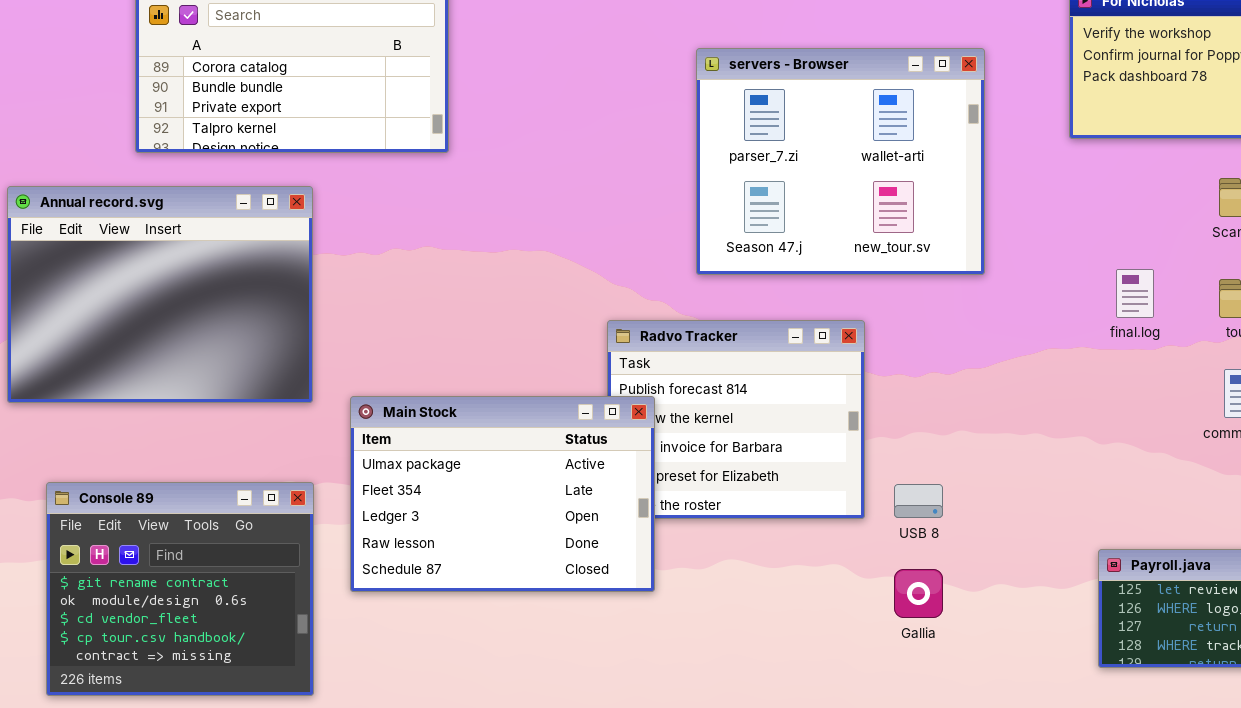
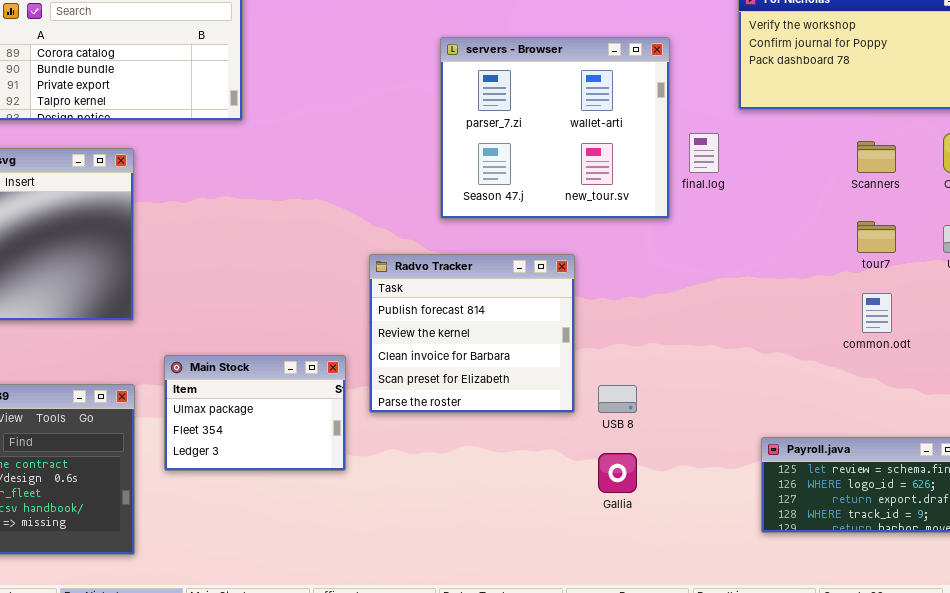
final.log: [1116,269,1154,318] -> [689,133,719,173], moved
Main Stock: [350,396,655,592] -> [164,355,346,471], resized

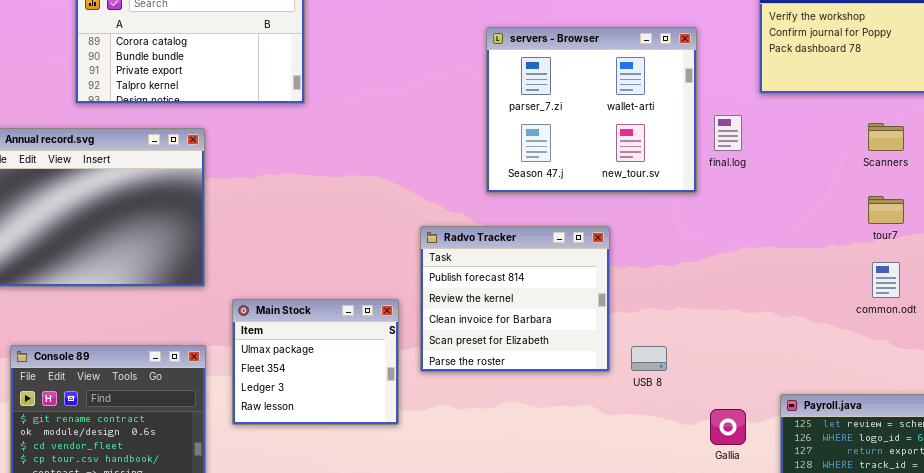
Main Stock: [164,355,346,471] -> [232,299,399,425], resized
Gallia: [598,453,637,493] -> [710,409,746,445], moved

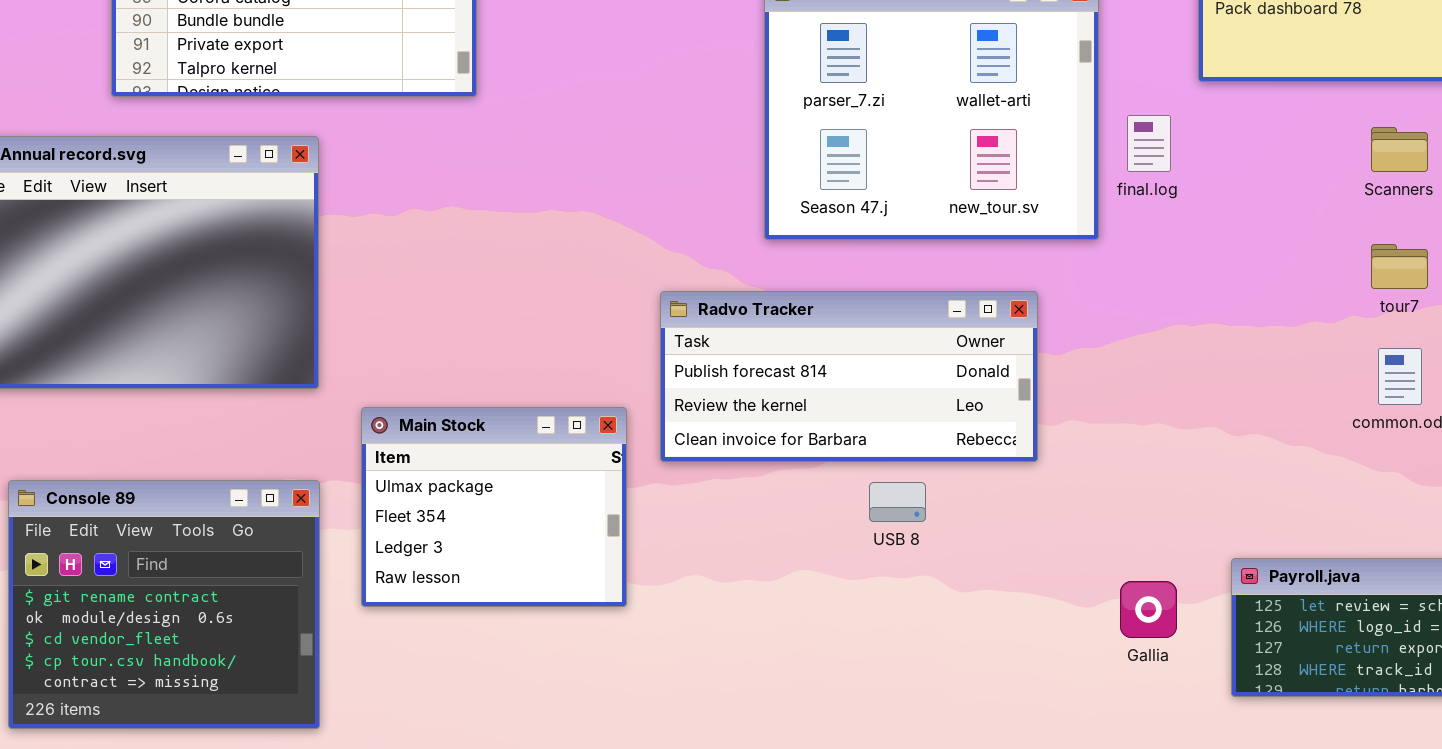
Radvo Tracker: [420,226,610,372] -> [660,291,1038,462], resized
USB 8: [631,346,667,371] -> [869,482,926,522], moved

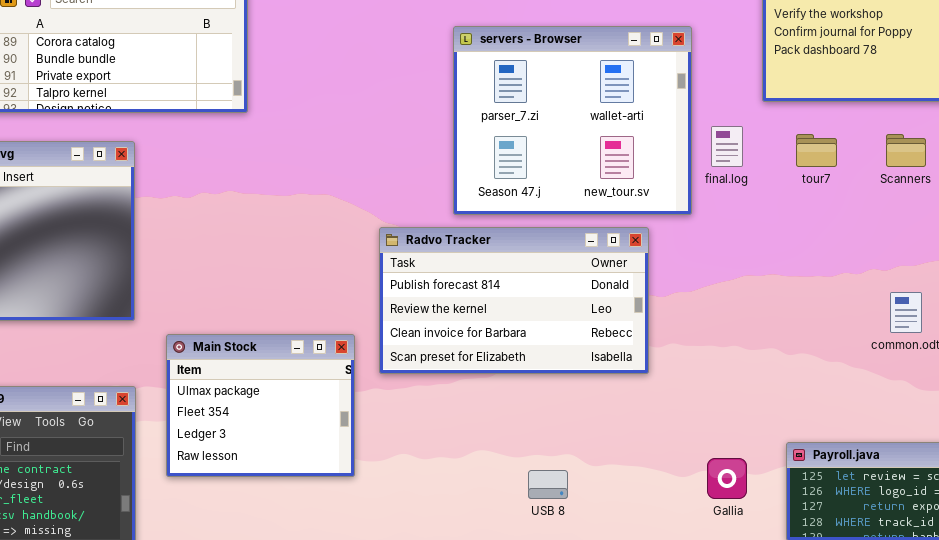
tour7: [1371,244,1428,289] -> [796,134,837,167], moved
Radvo Tracker: [660,291,1038,462] -> [379,227,649,374], resized
USB 8: [869,482,926,522] -> [528,470,568,499], moved

